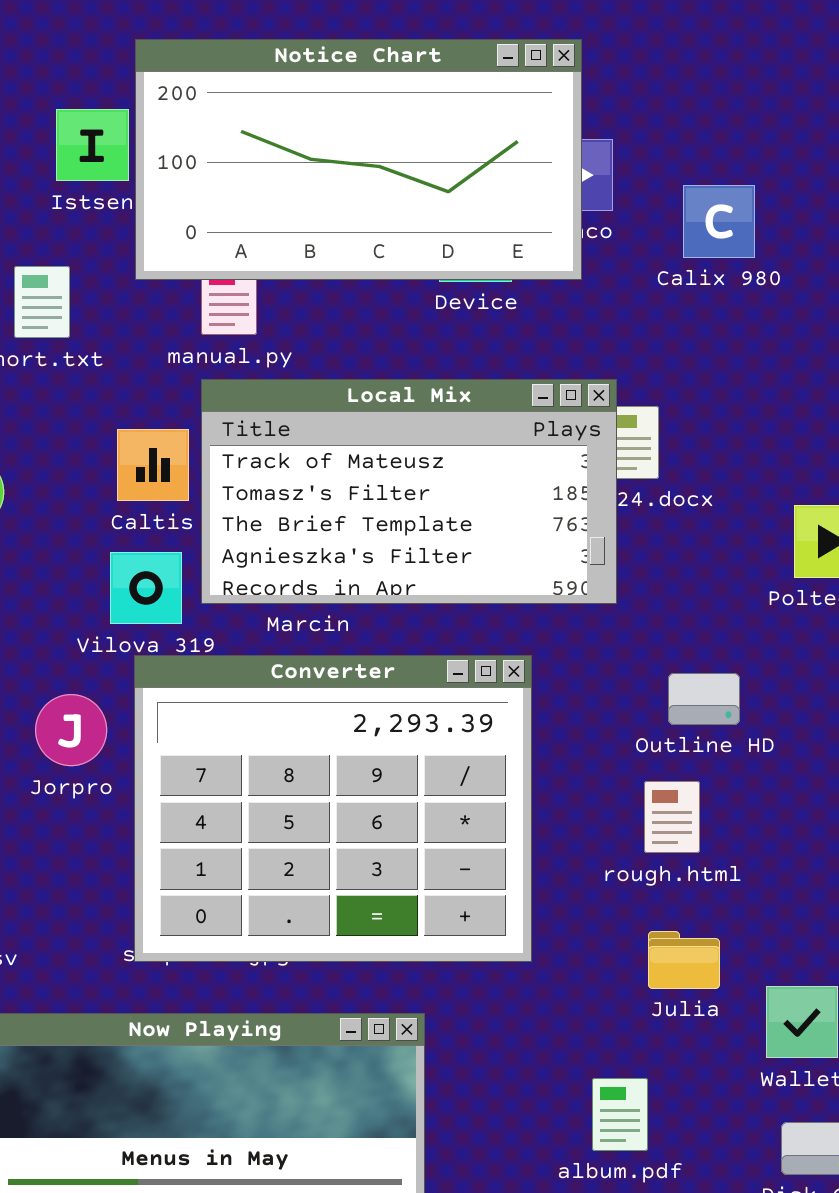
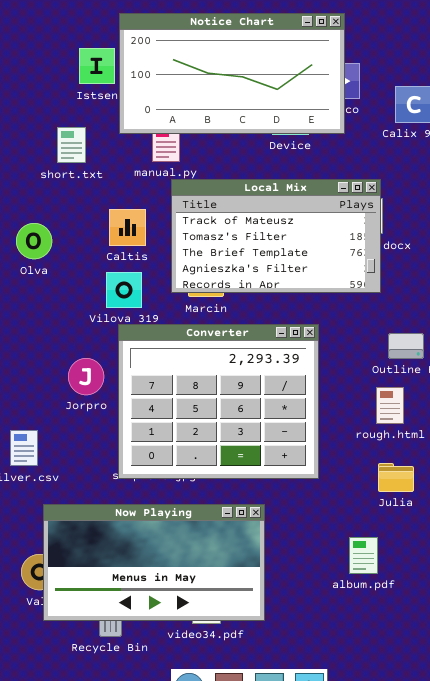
Local Mix: [201,379,617,604] -> [171,179,381,293], moved
Jorpro: [35,694,107,766] -> [68,358,104,395], moved

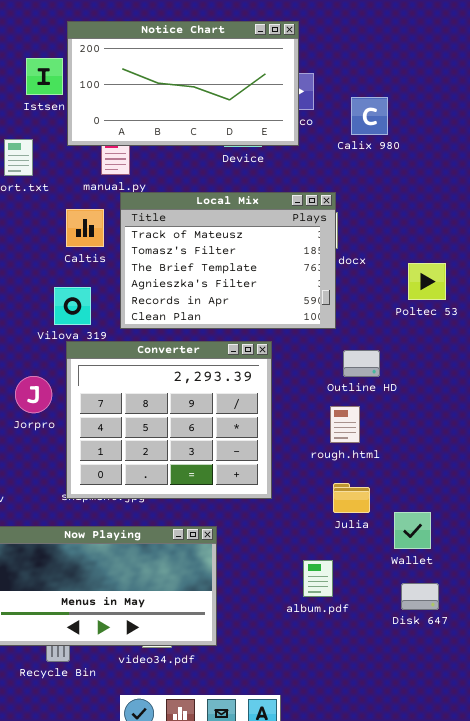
Local Mix: [171,179,381,293] -> [120,192,336,329], resized
Caltis: [109,209,146,246] -> [66,209,104,247], moved

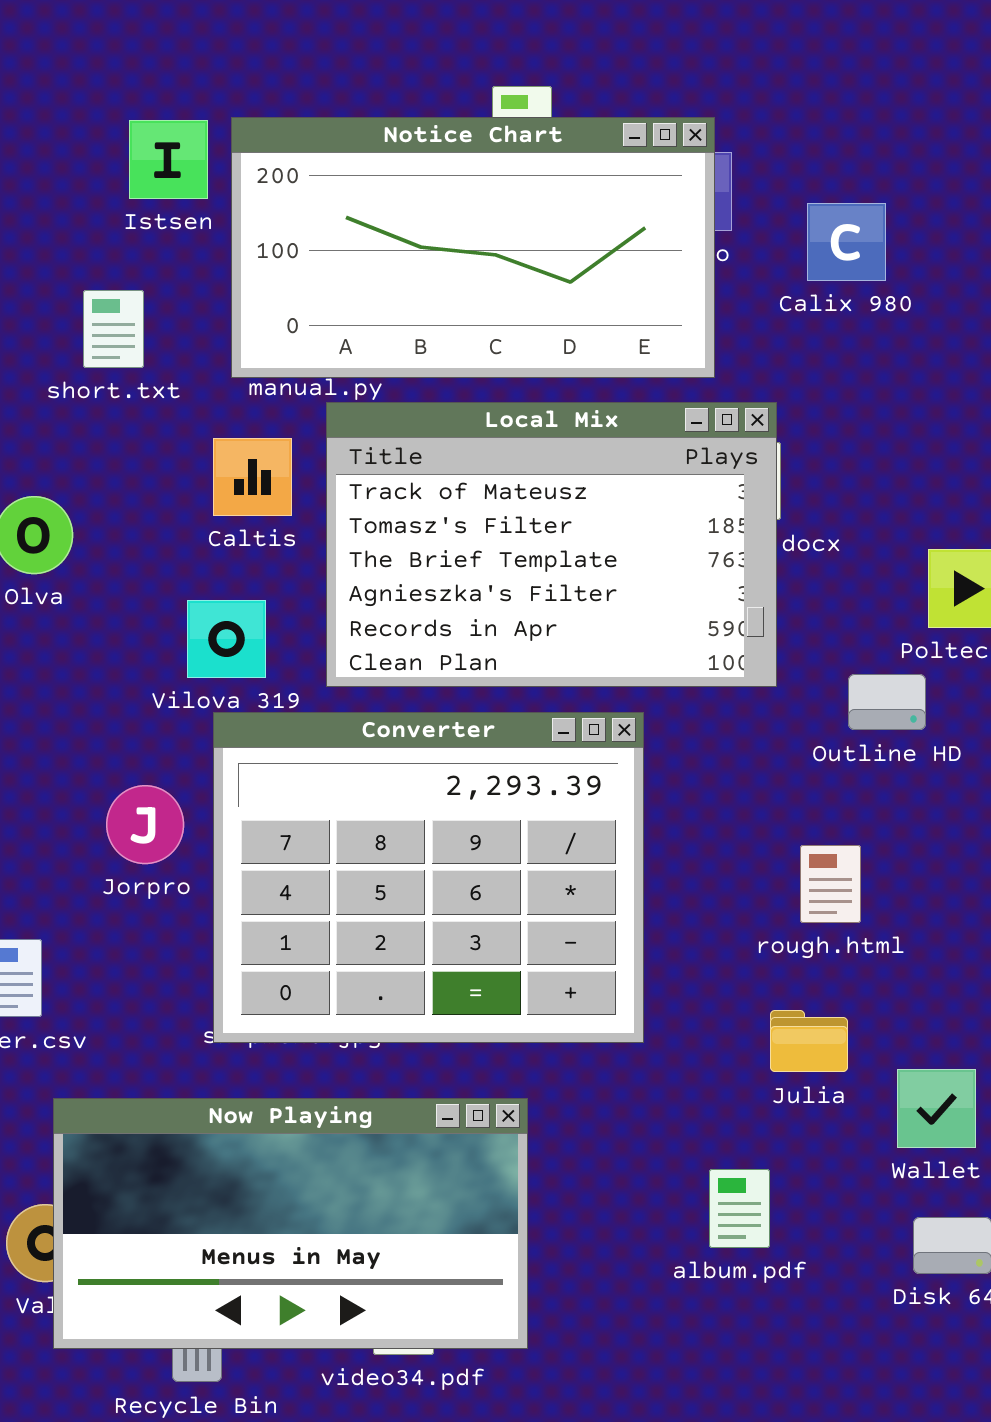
Notice Chart: [67,21,299,146] -> [231,117,715,378], moved
Outline HD: [343,350,380,377] -> [848,674,926,730], moved
rough.html: [330,406,360,443] -> [800,845,861,923], moved

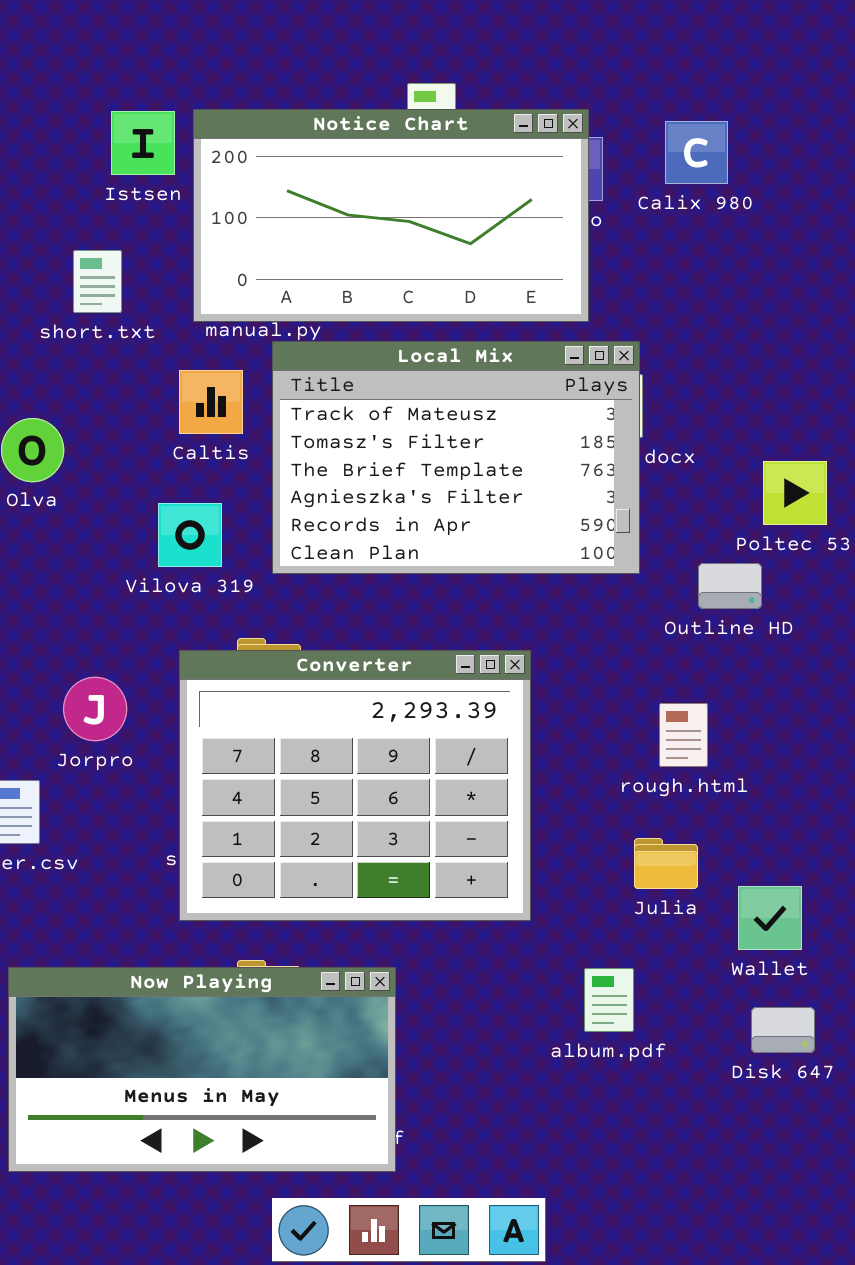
Calix 980: [807,203,886,281] -> [665,121,728,184], moved
Converter: [213,712,644,1043] -> [179,650,531,921], moved
Jorpro: [106,785,184,864] -> [63,677,127,741], moved
Now Playing: [53,1098,528,1349] -> [8,967,396,1172], moved

